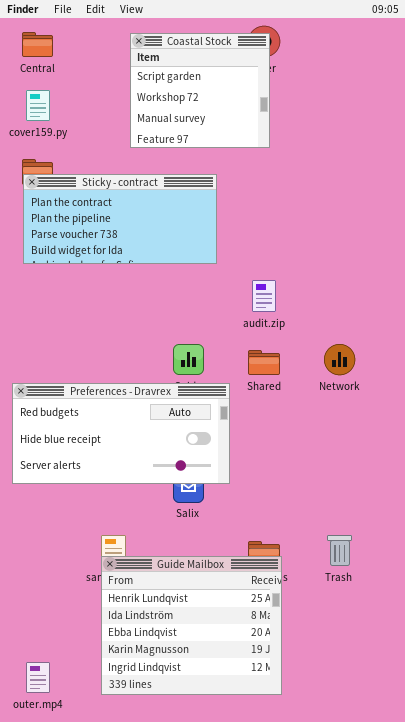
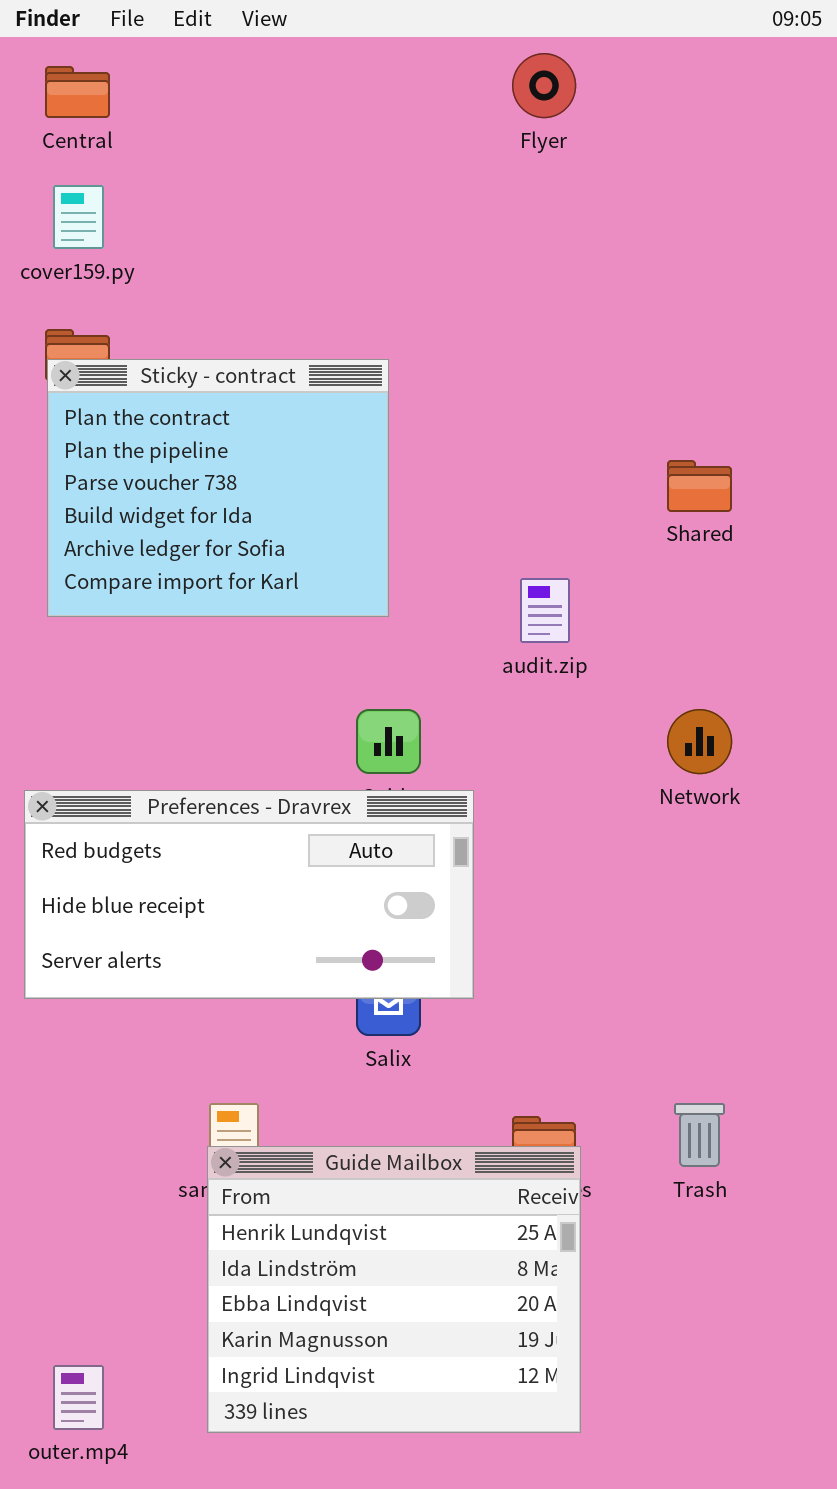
Coastal Stock: [130,33,270,148] -> none, closed
Sticky - contract: [23,174,217,264] -> [47,359,389,617], resized
Shared: [248,350,280,375] -> [667,460,732,512], moved

